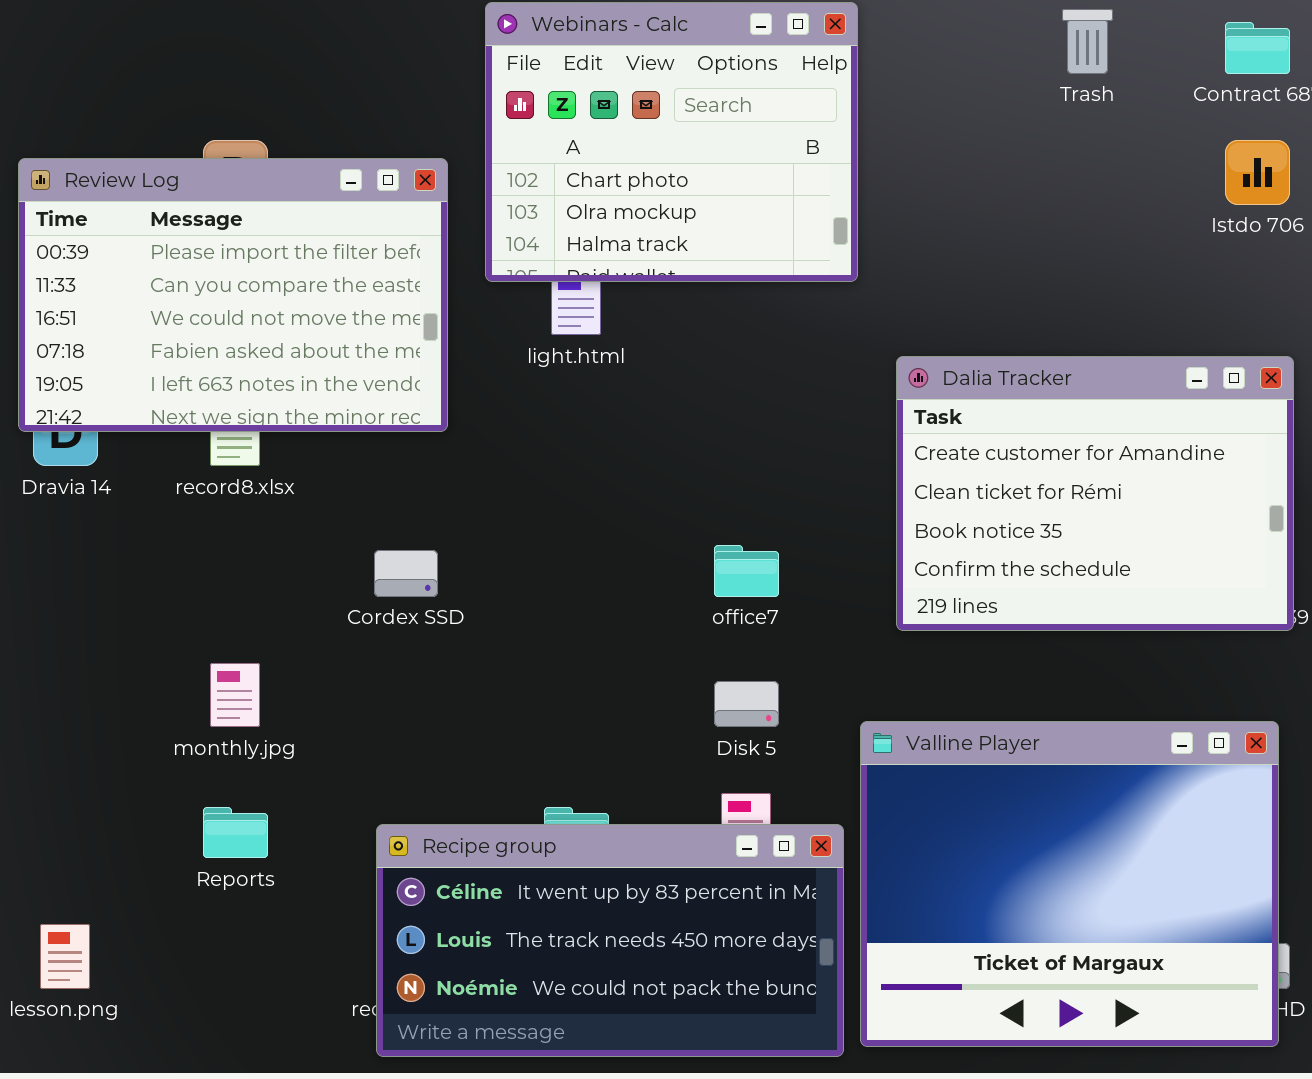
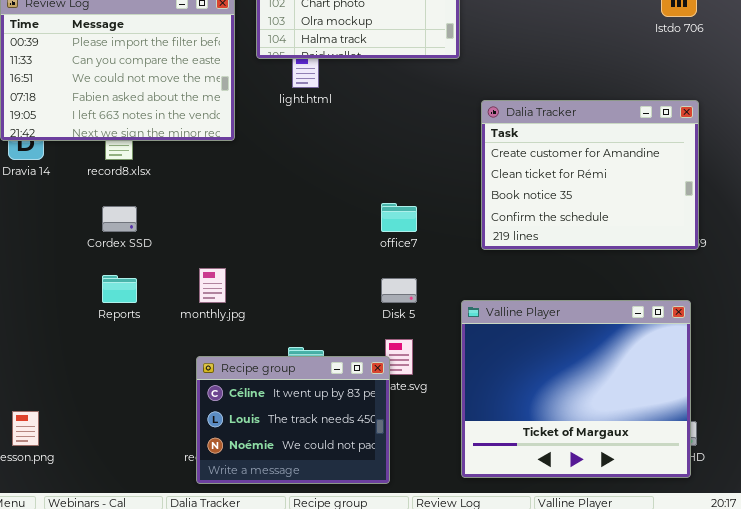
Cordex SSD: [374,550,438,597] -> [102,206,137,232], moved
monthly.jpg: [210,663,260,727] -> [199,268,226,303], moved
Reports: [203,807,268,858] -> [102,275,137,303], moved
Recipe group: [376,824,844,1057] -> [196,356,390,484], resized

